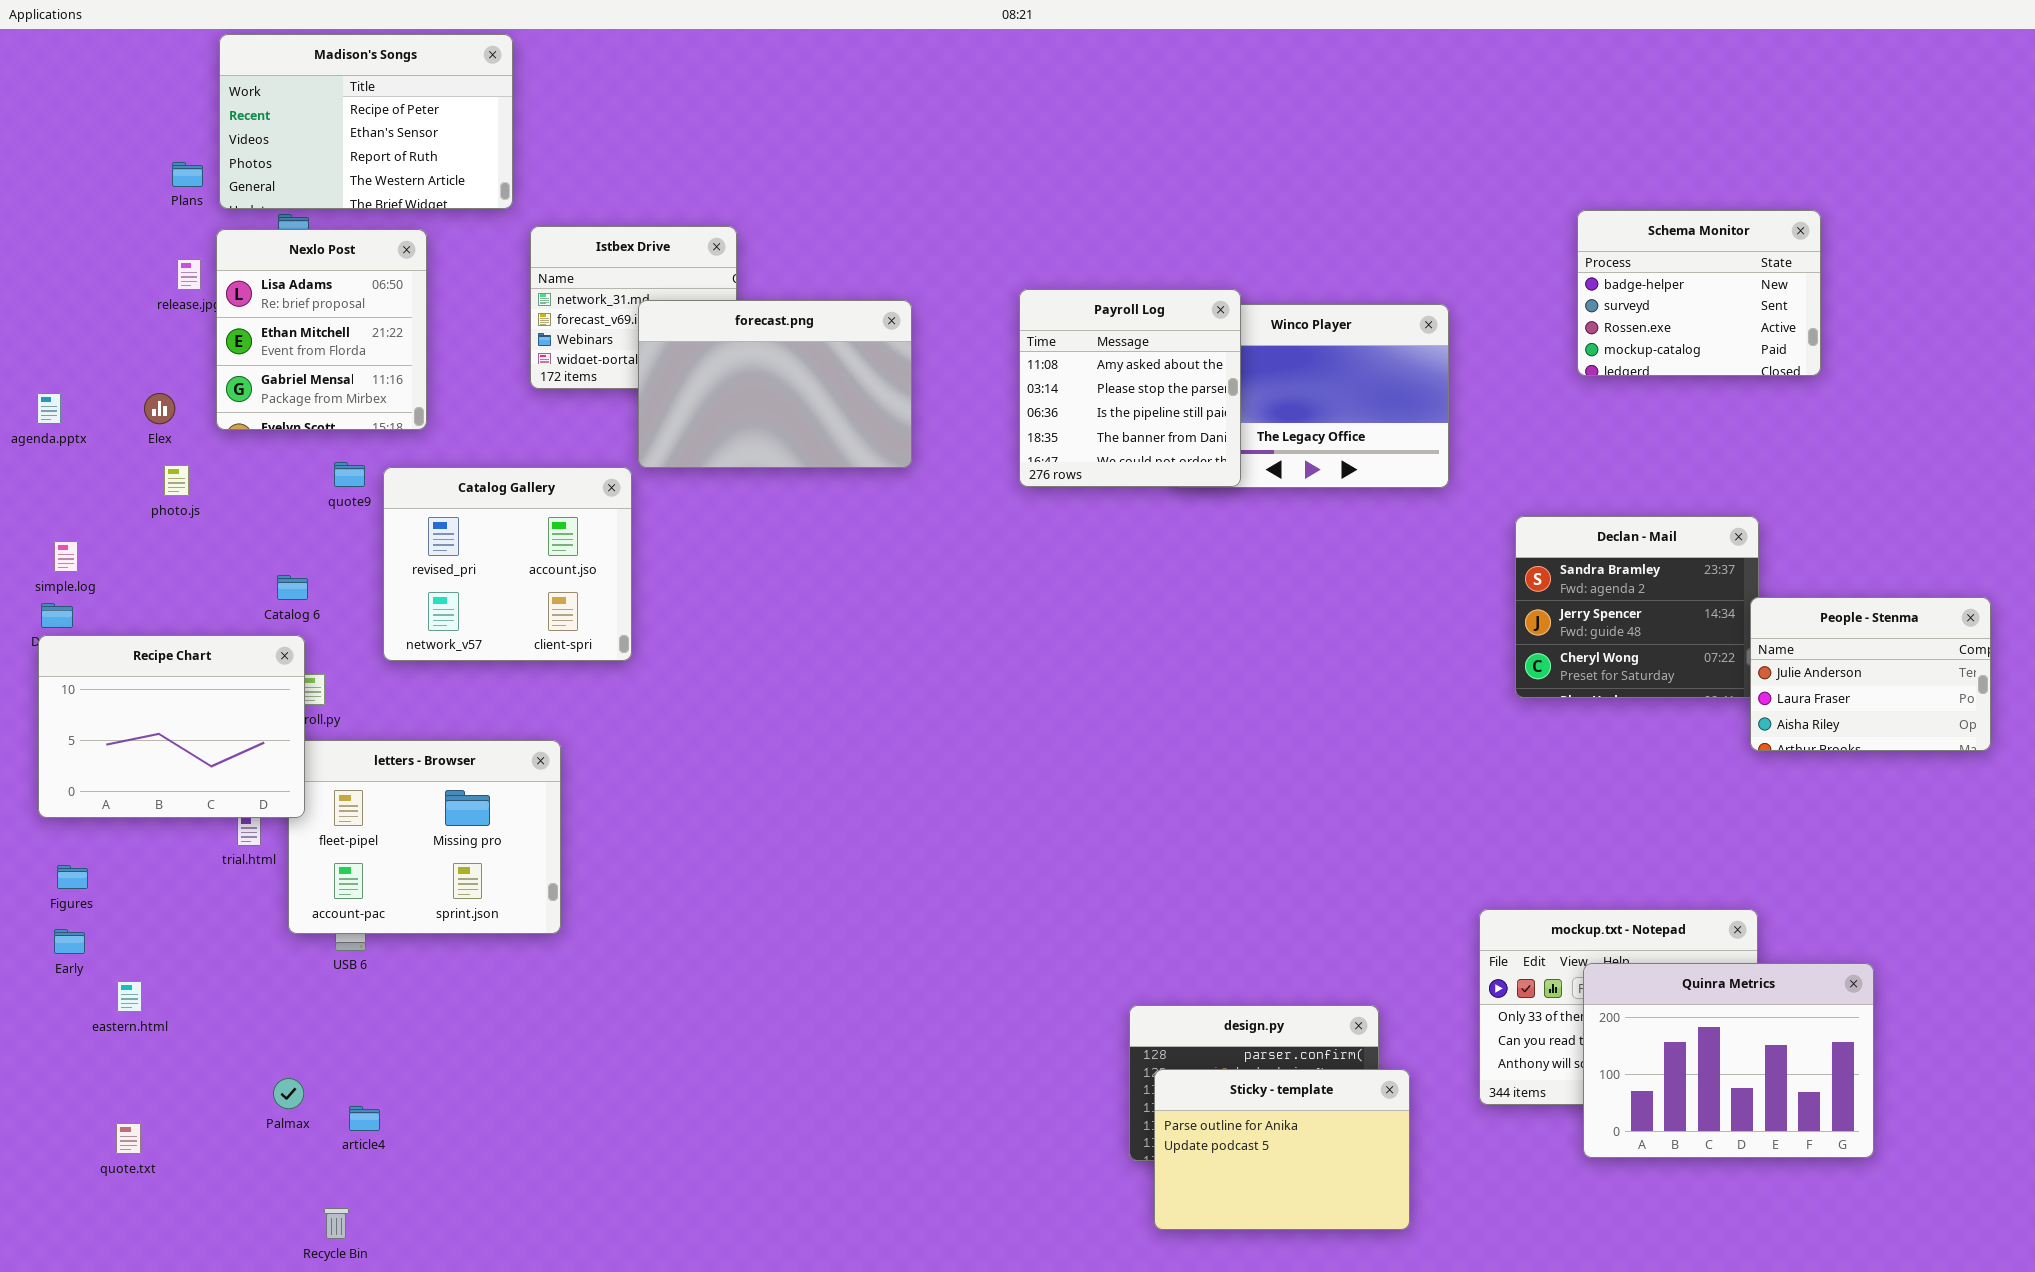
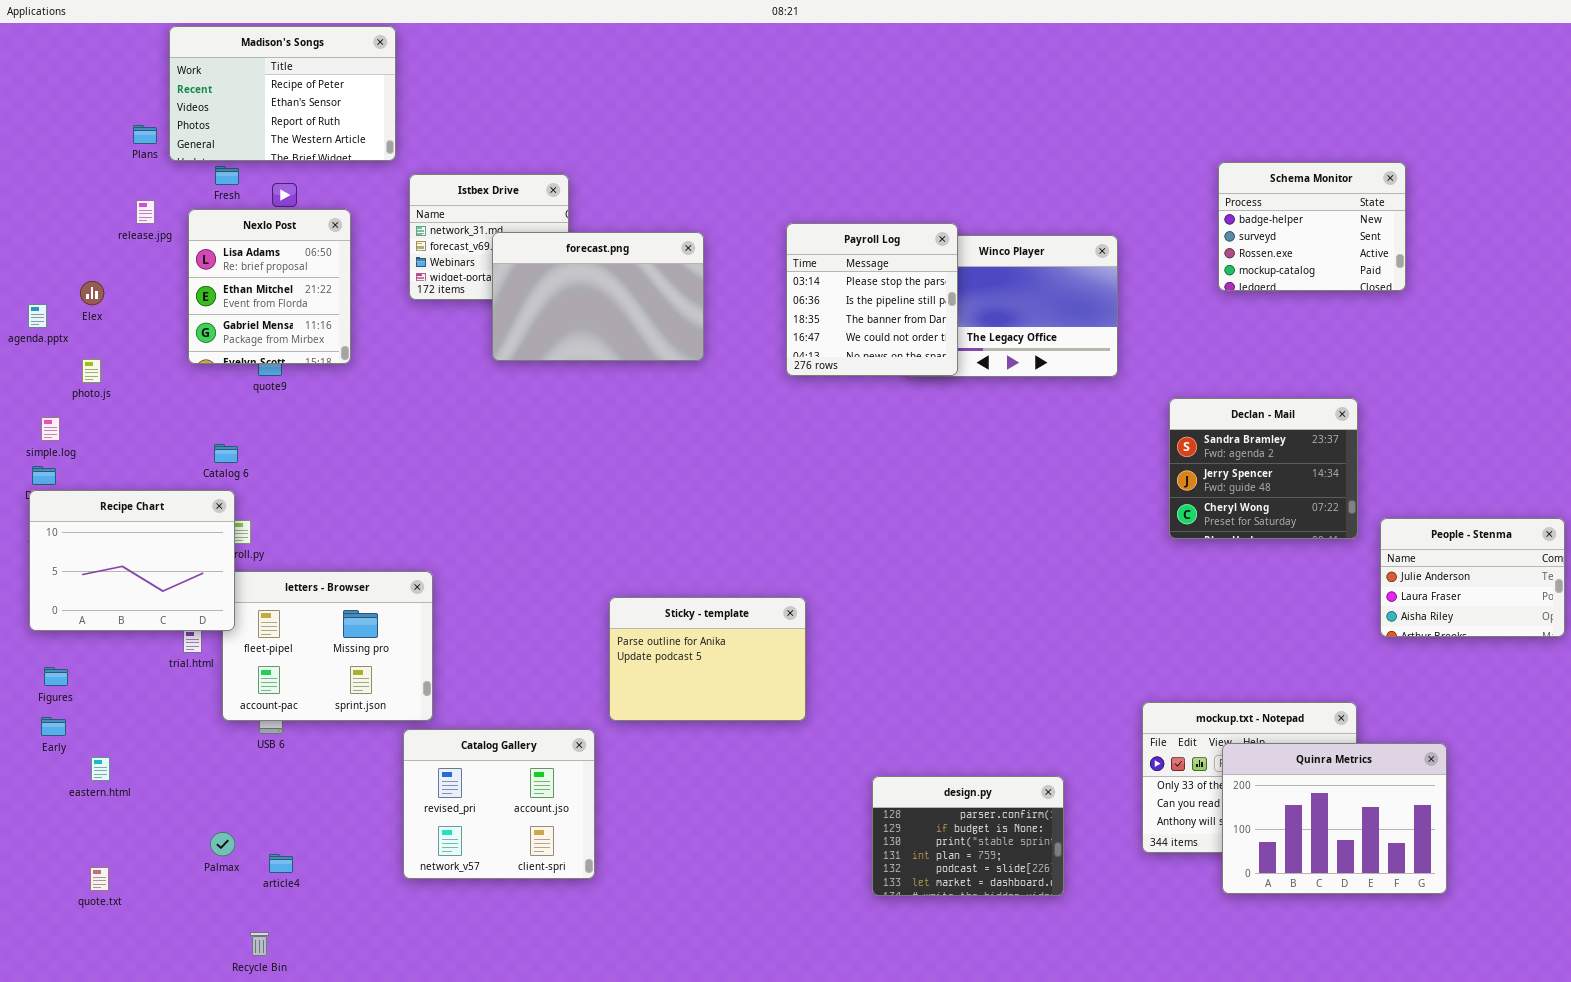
Nexlo Post: [216,229,427,430] -> [188,209,351,364], moved
Payroll Log: [1019,289,1241,487] -> [786,223,958,376], scrolled down 1 row
Elex: [144,393,175,424] -> [80,281,104,305], moved
photo.js: [164,465,189,496] -> [82,359,101,383], moved
Catalog Gallery: [383,467,632,661] -> [403,729,595,879], moved
People - Stenma: [1750,597,1991,751] -> [1380,518,1565,637], moved
Sticky - template: [1154,1069,1410,1230] -> [609,597,806,721], moved

